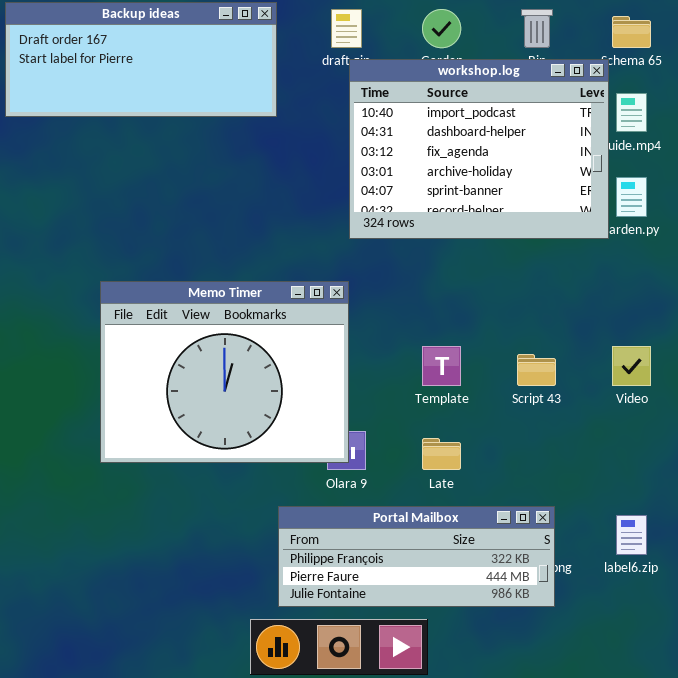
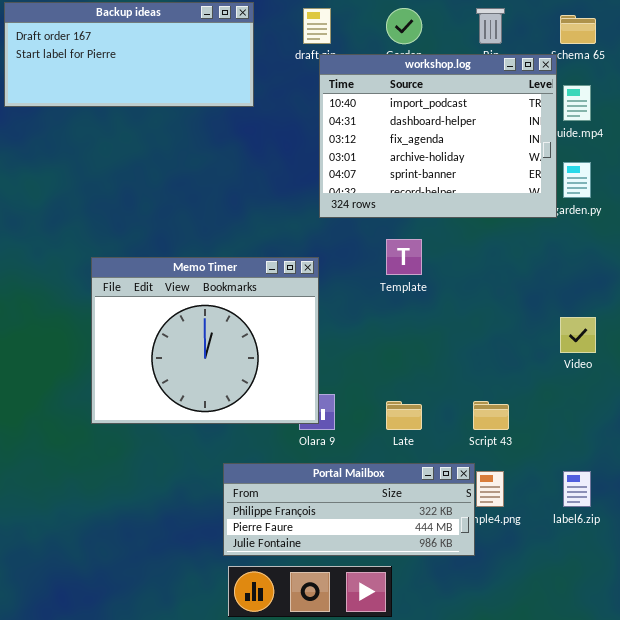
Template: [422,346,461,386] -> [386,239,422,275], moved
Script 43: [517,354,556,386] -> [473,401,509,430], moved
Portal Mailbox: [278,506,555,607] -> [223,463,475,556], moved

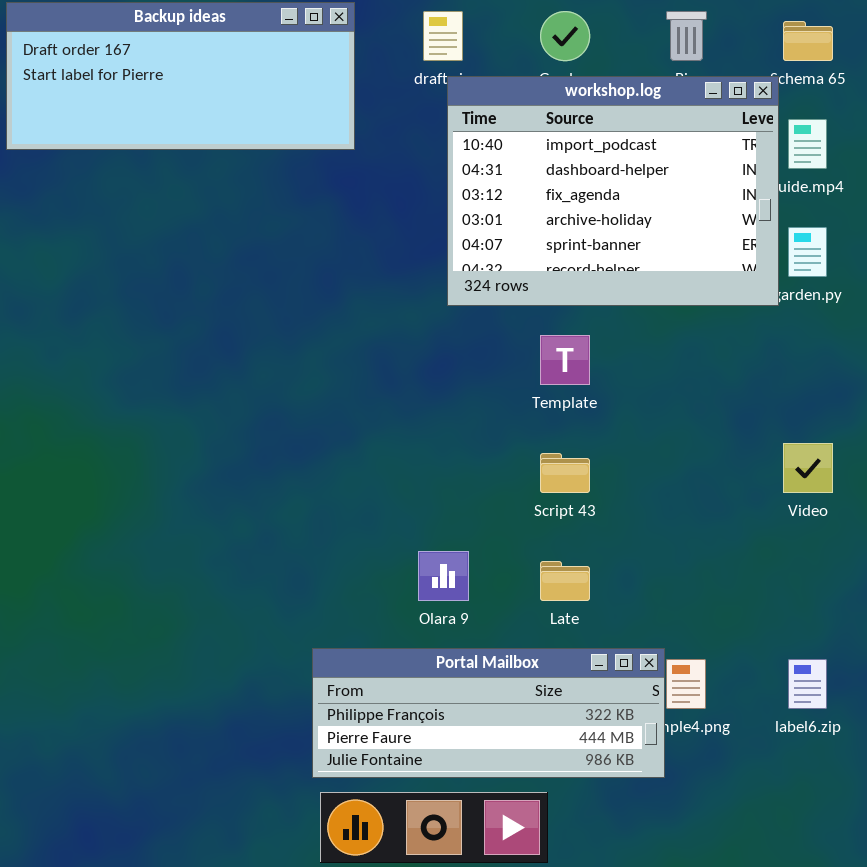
Memo Timer: [91,257,319,424] -> none, closed
Script 43: [473,401,509,430] -> [540,453,590,493], moved

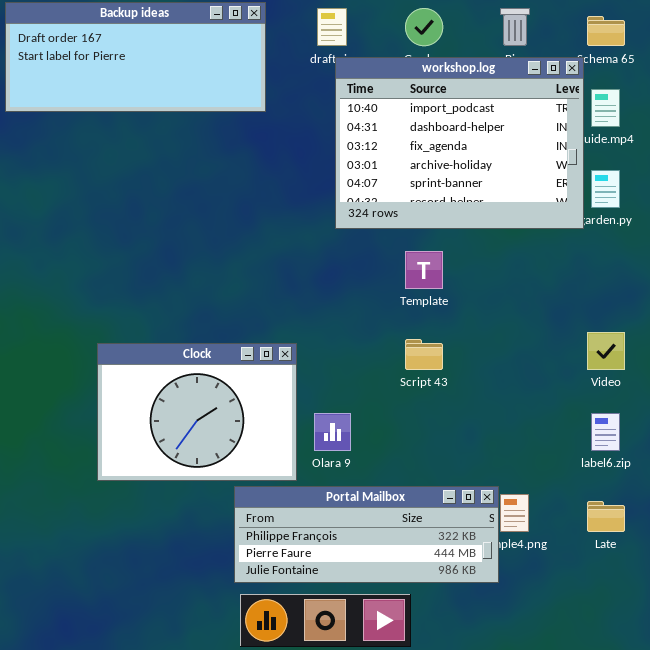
Clock: none -> [97,343,297,481], opened
Late: [540,561,590,601] -> [587,501,625,532], moved
label6.zip: [788,659,827,709] -> [591,413,620,451], moved

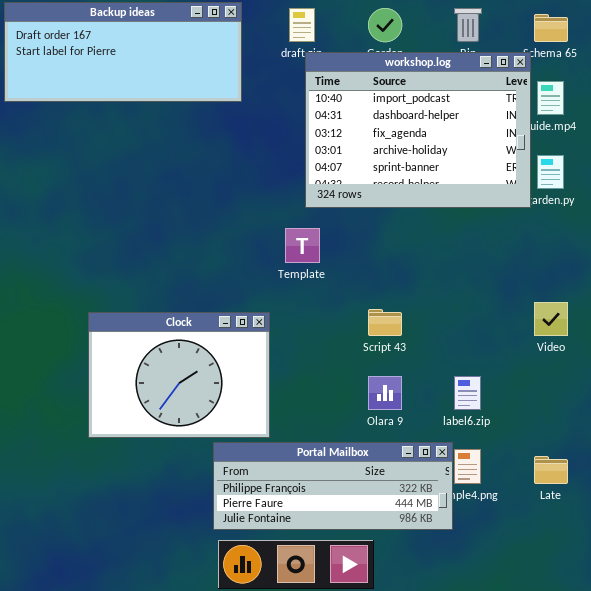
Template: [405,251,443,289] -> [285,228,320,263], moved
Olara 9: [314,413,351,451] -> [368,376,402,410], moved
label6.zip: [591,413,620,451] -> [454,376,481,410], moved

